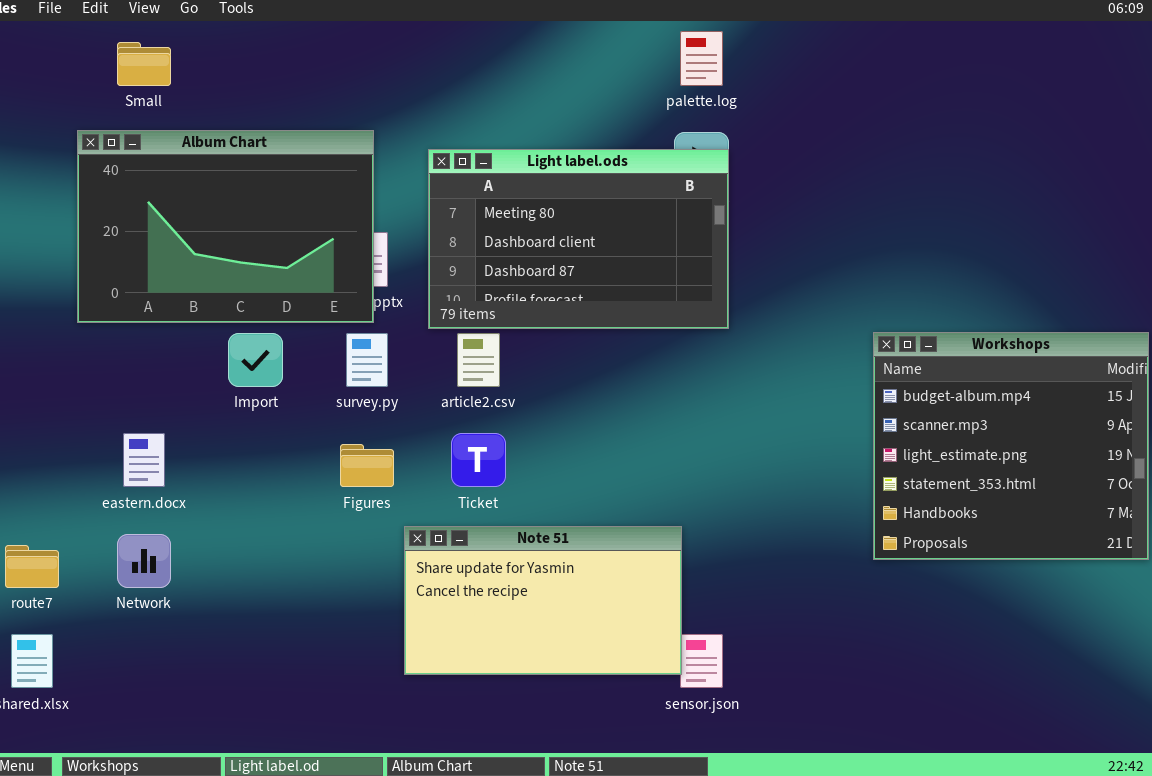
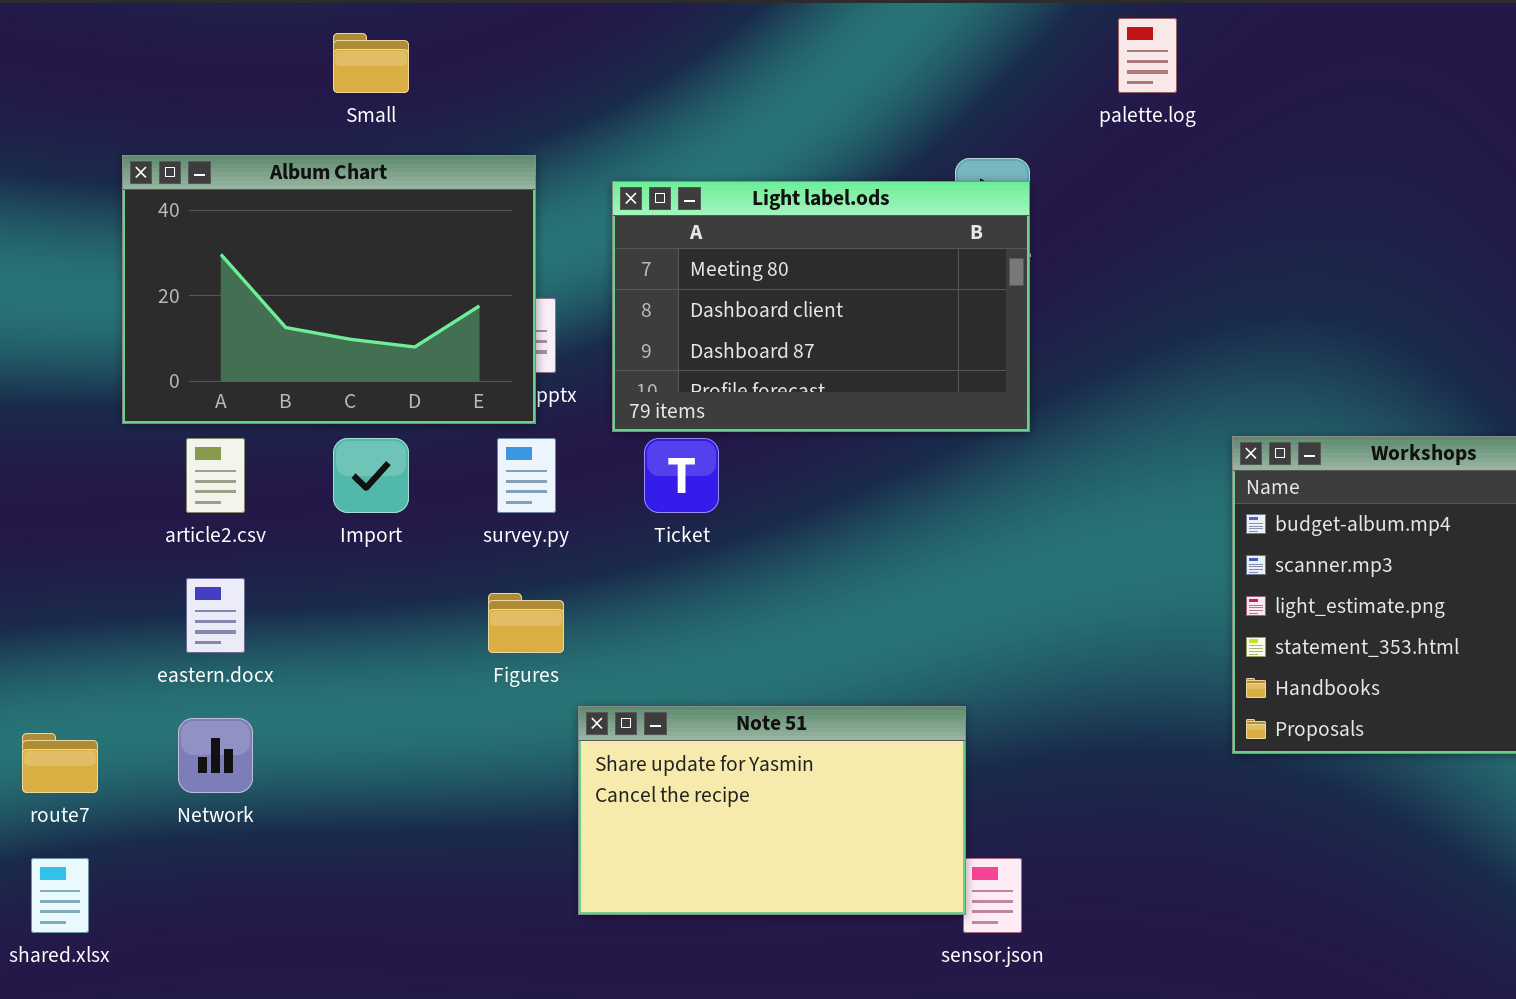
palette.log: [680,31,723,86] -> [1118,18,1177,93], moved
Small: [117,42,171,86] -> [333,33,409,93], moved
article2.csv: [457,333,500,387] -> [186,438,245,513], moved
Ticket: [451,433,506,487] -> [644,438,719,513], moved

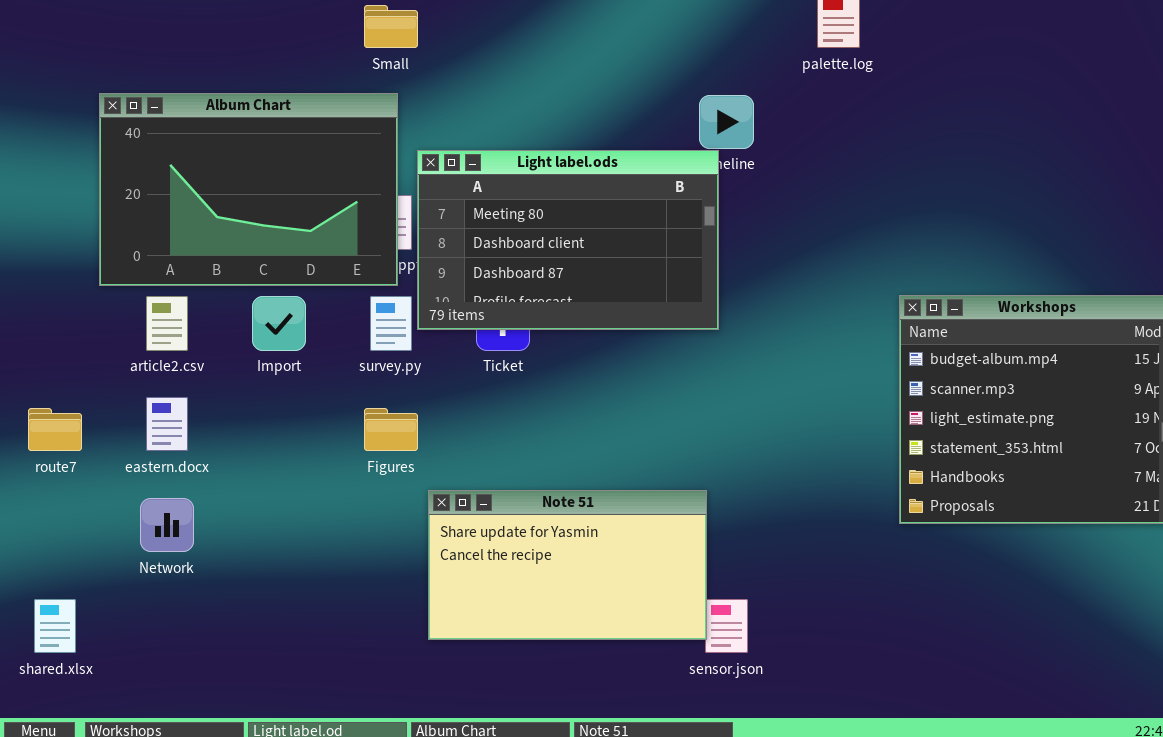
Small: [333,33,409,93] -> [364,5,418,48], moved
Light label.ods: [612,181,1030,432] -> [417,150,719,330], moved
route7: [22,733,98,793] -> [28,408,82,451], moved

